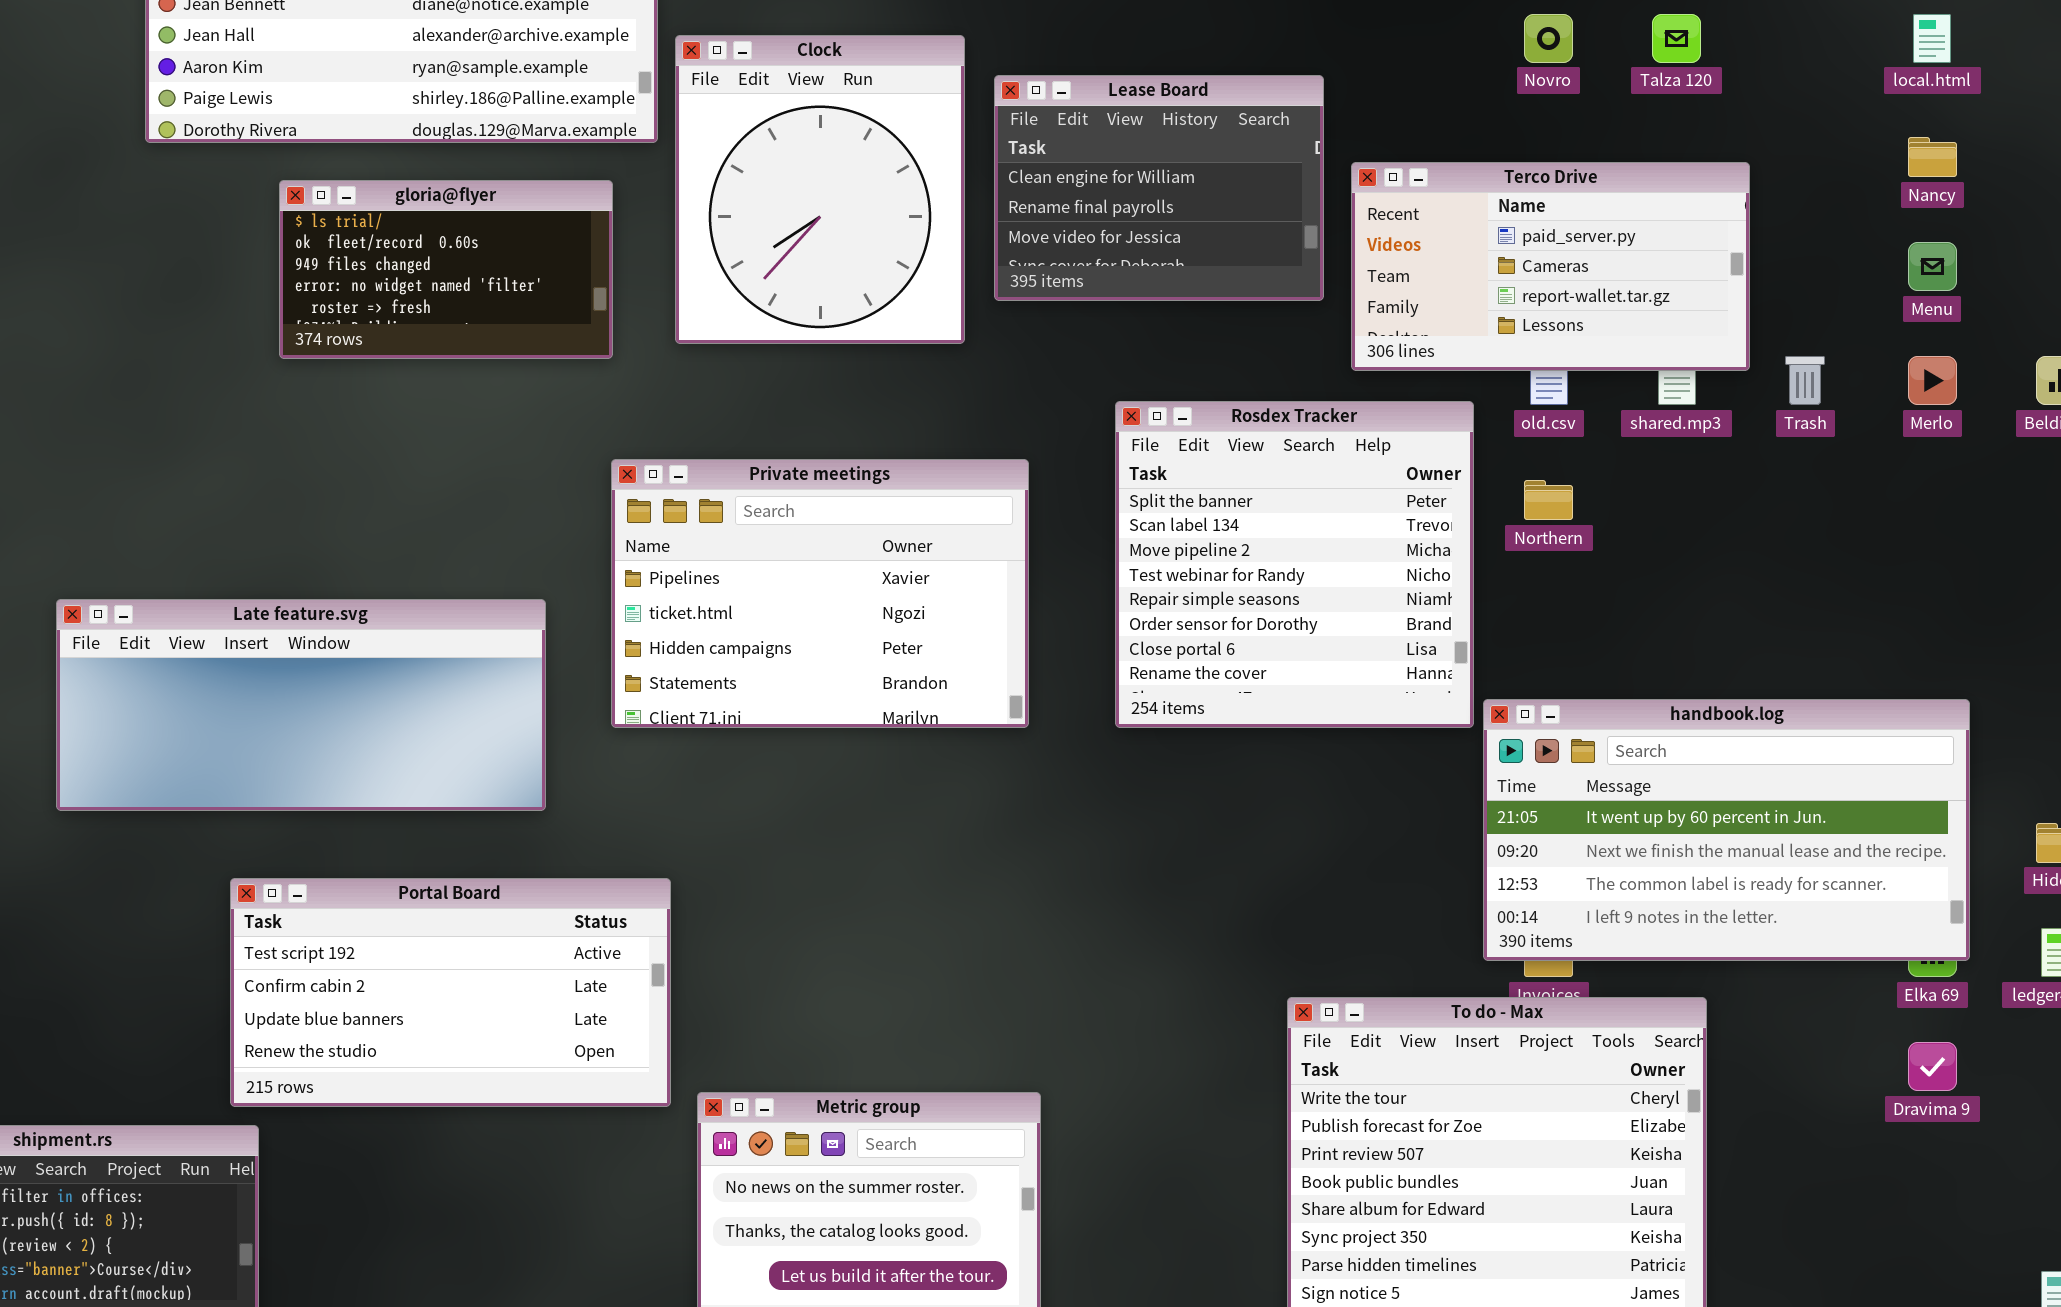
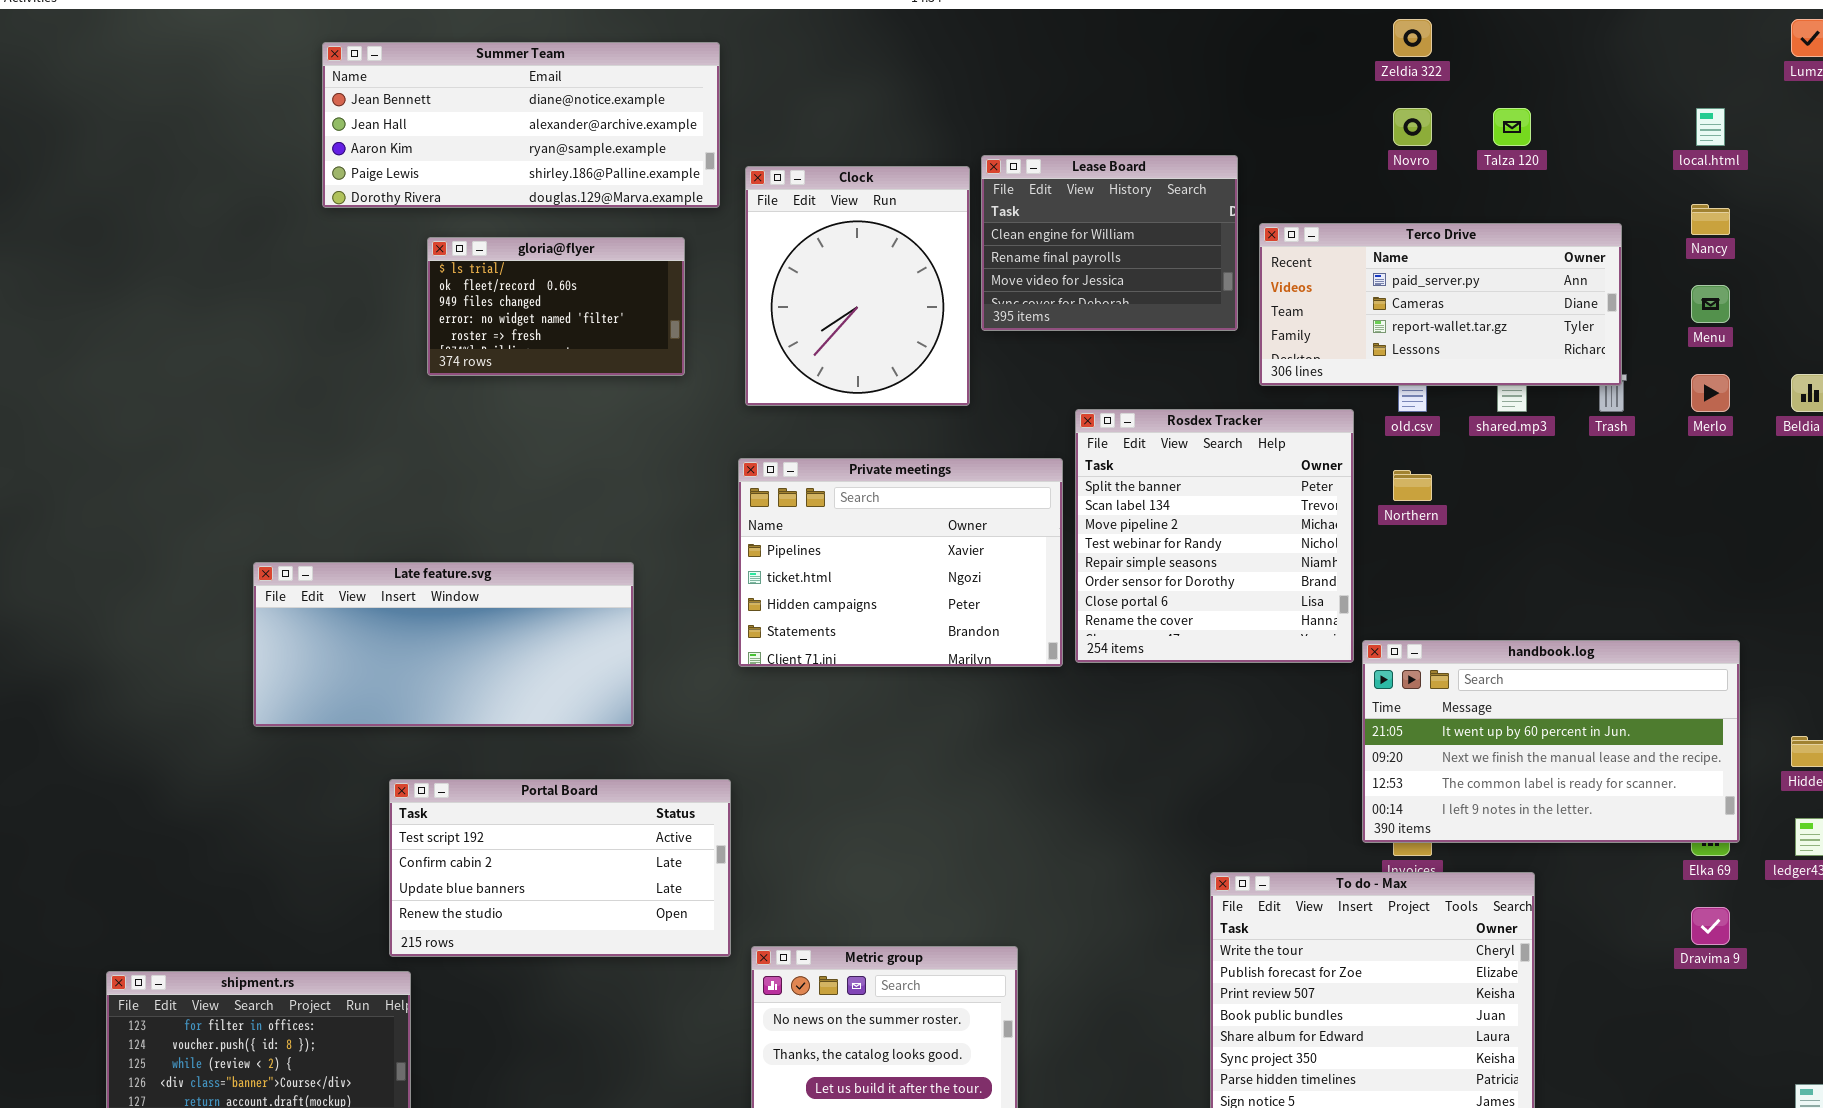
Clock: [675,35,965,344] -> [745,166,970,406], moved
Terco Drive: [1351,162,1750,371] -> [1259,223,1622,386], resized
Private meetings: [611,459,1029,728] -> [738,458,1063,667], moved

